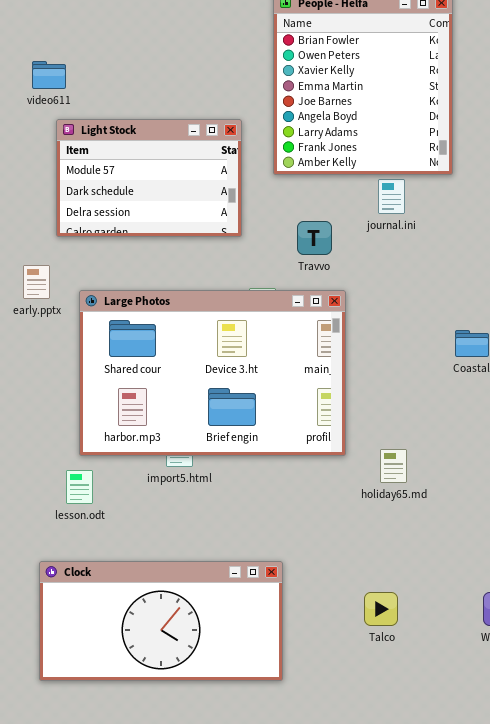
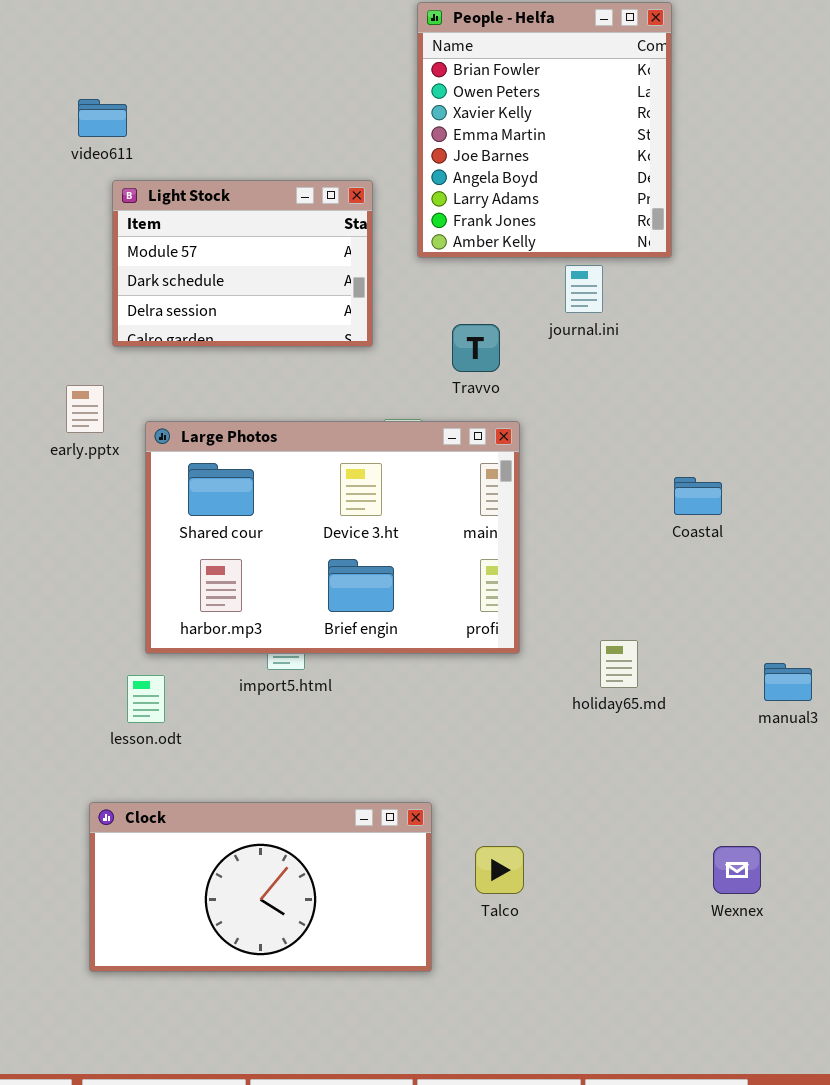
holiday65.md: [380,449,407,483] -> [600,640,638,688], moved
Talco: [364,592,398,626] -> [475,846,524,894], moved

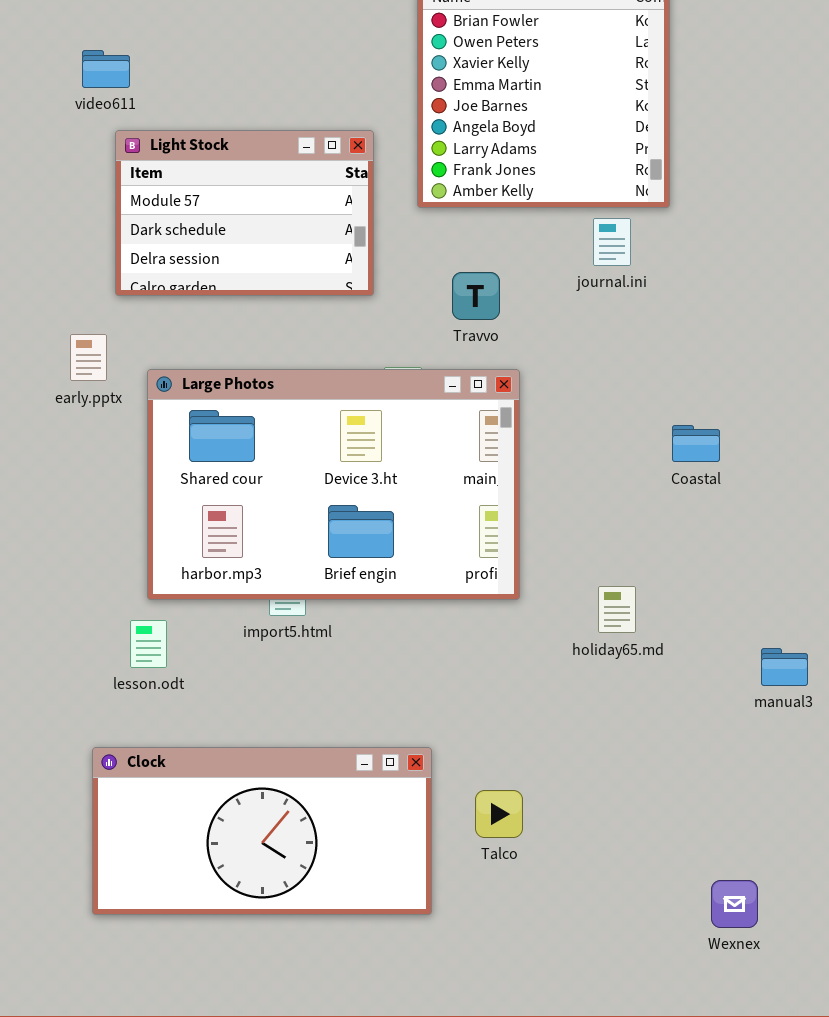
journal.ini: [565,265,603,313] -> [593,218,631,266], moved
manual3: [764,663,812,701] -> [761,648,808,686], moved
Wexnex: [713,846,761,894] -> [711,880,758,928], moved

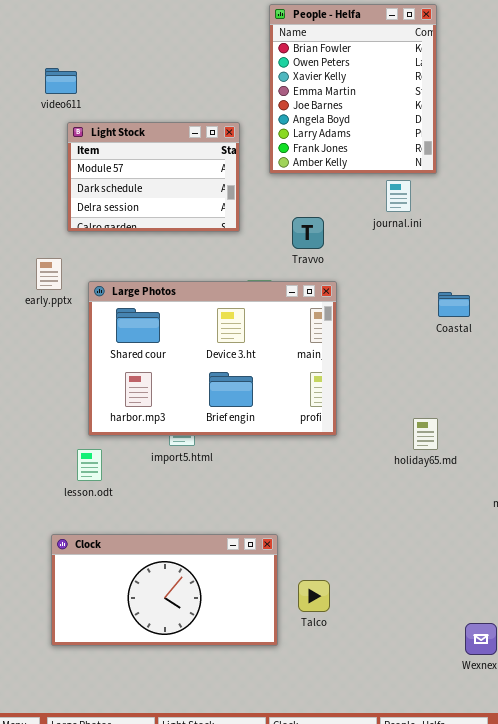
Coastal: [672,425,720,462] -> [438,292,470,317], moved
holiday65.md: [598,586,636,633] -> [413,418,438,450], moved
Talco: [475,790,523,838] -> [298,580,330,612], moved

